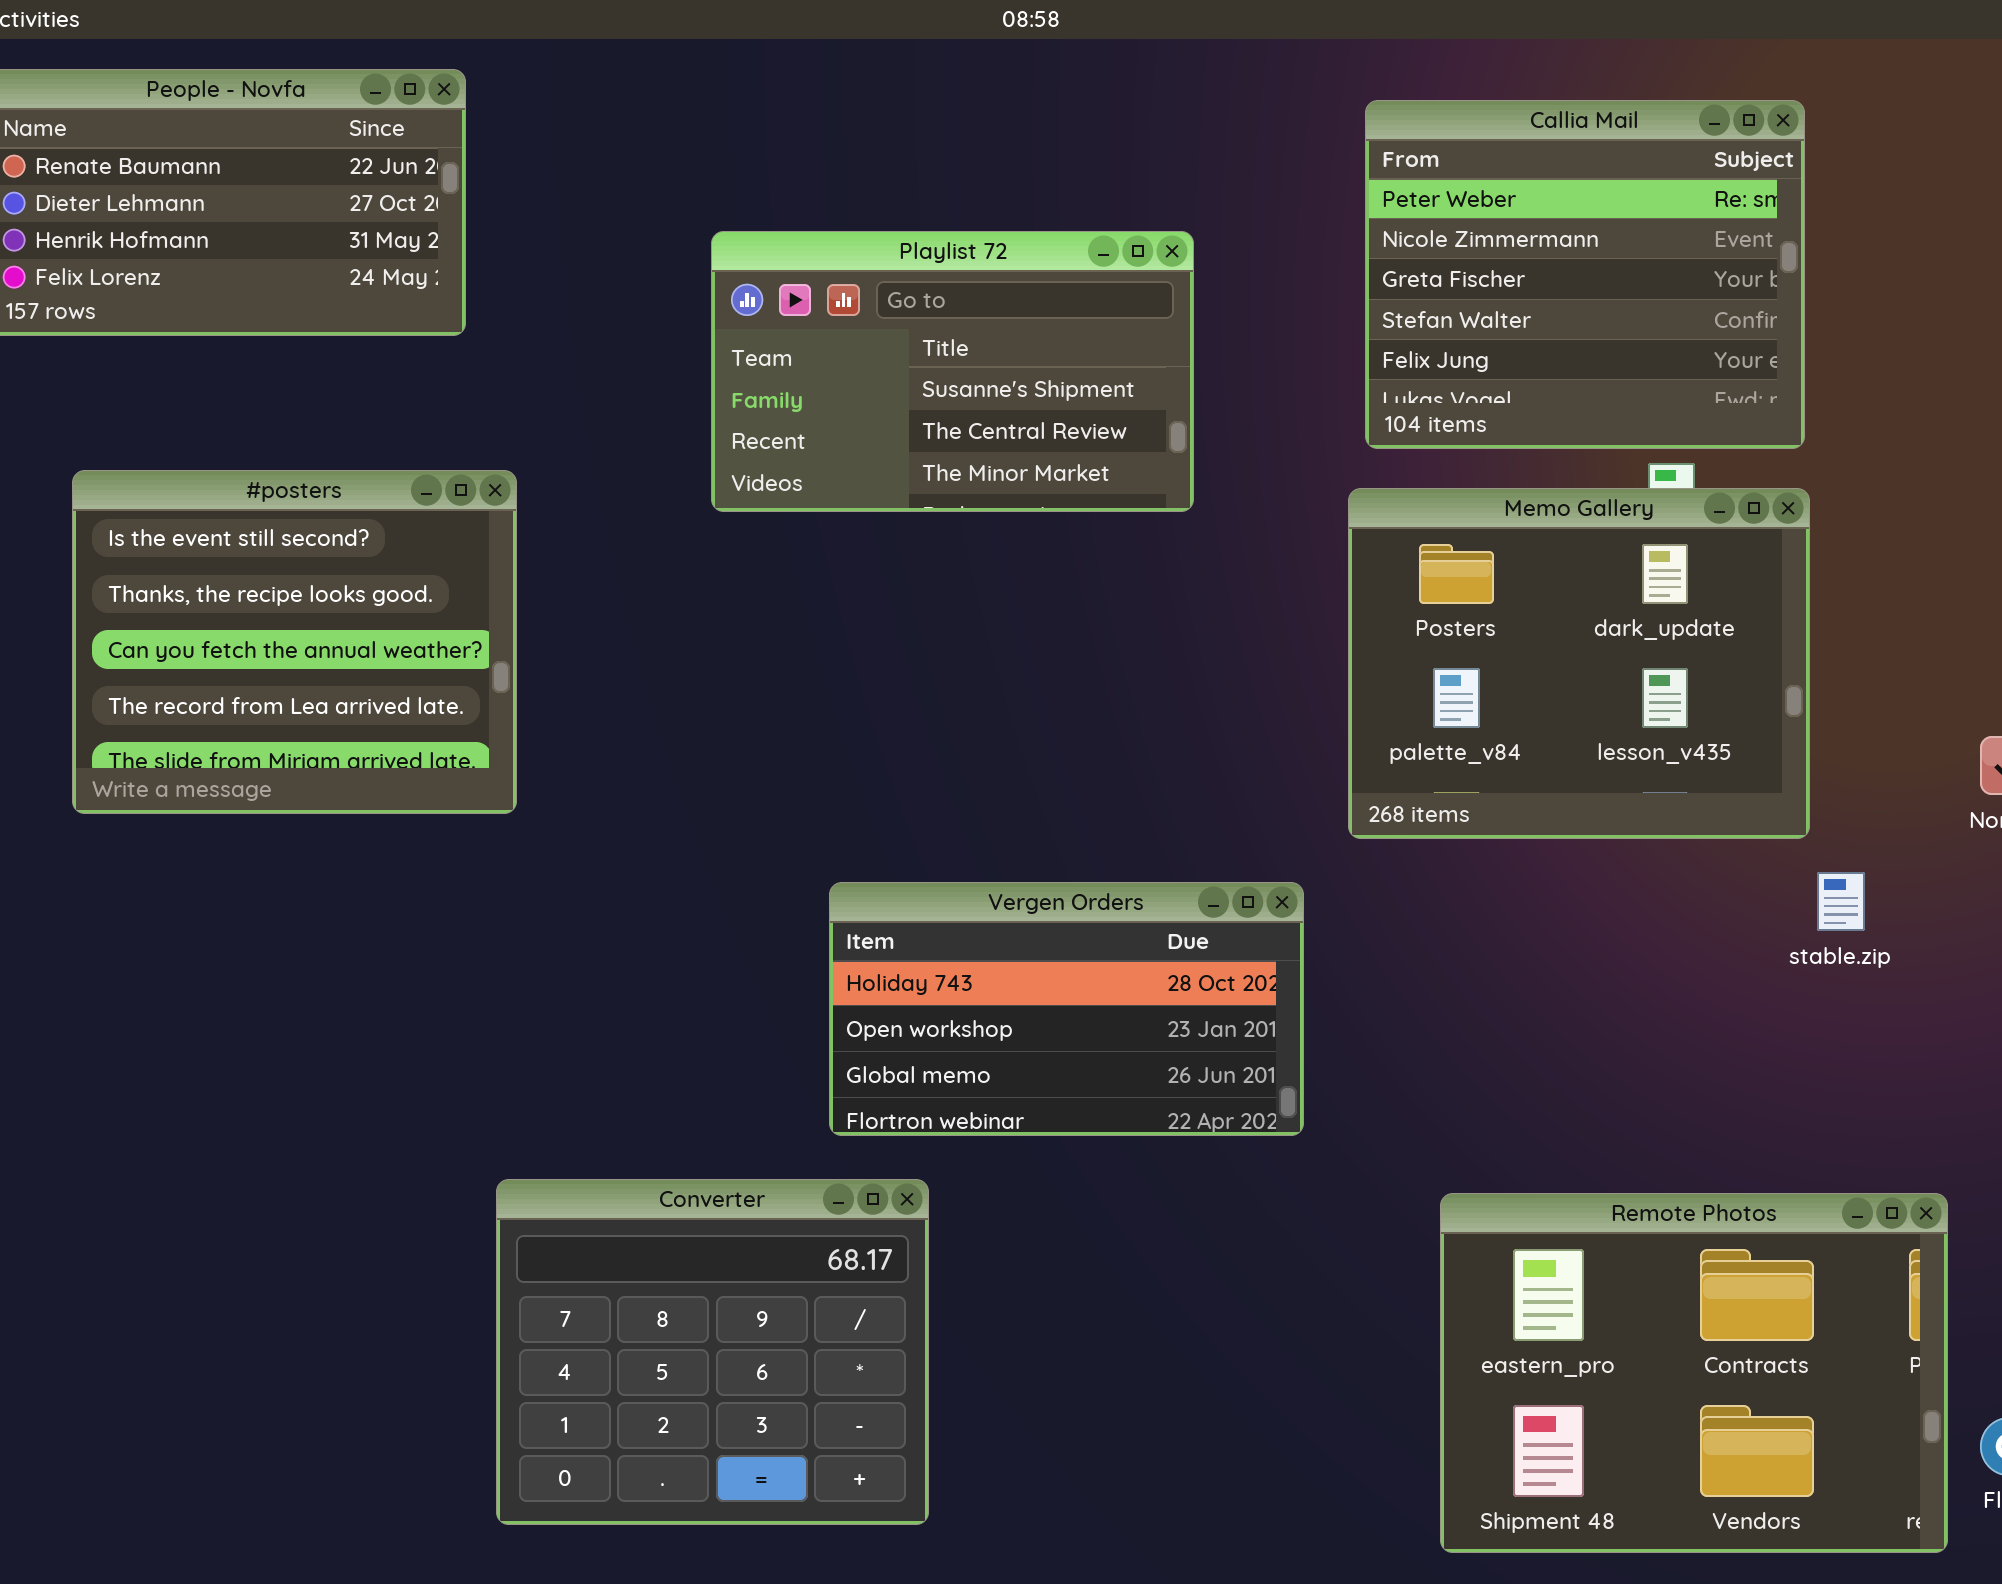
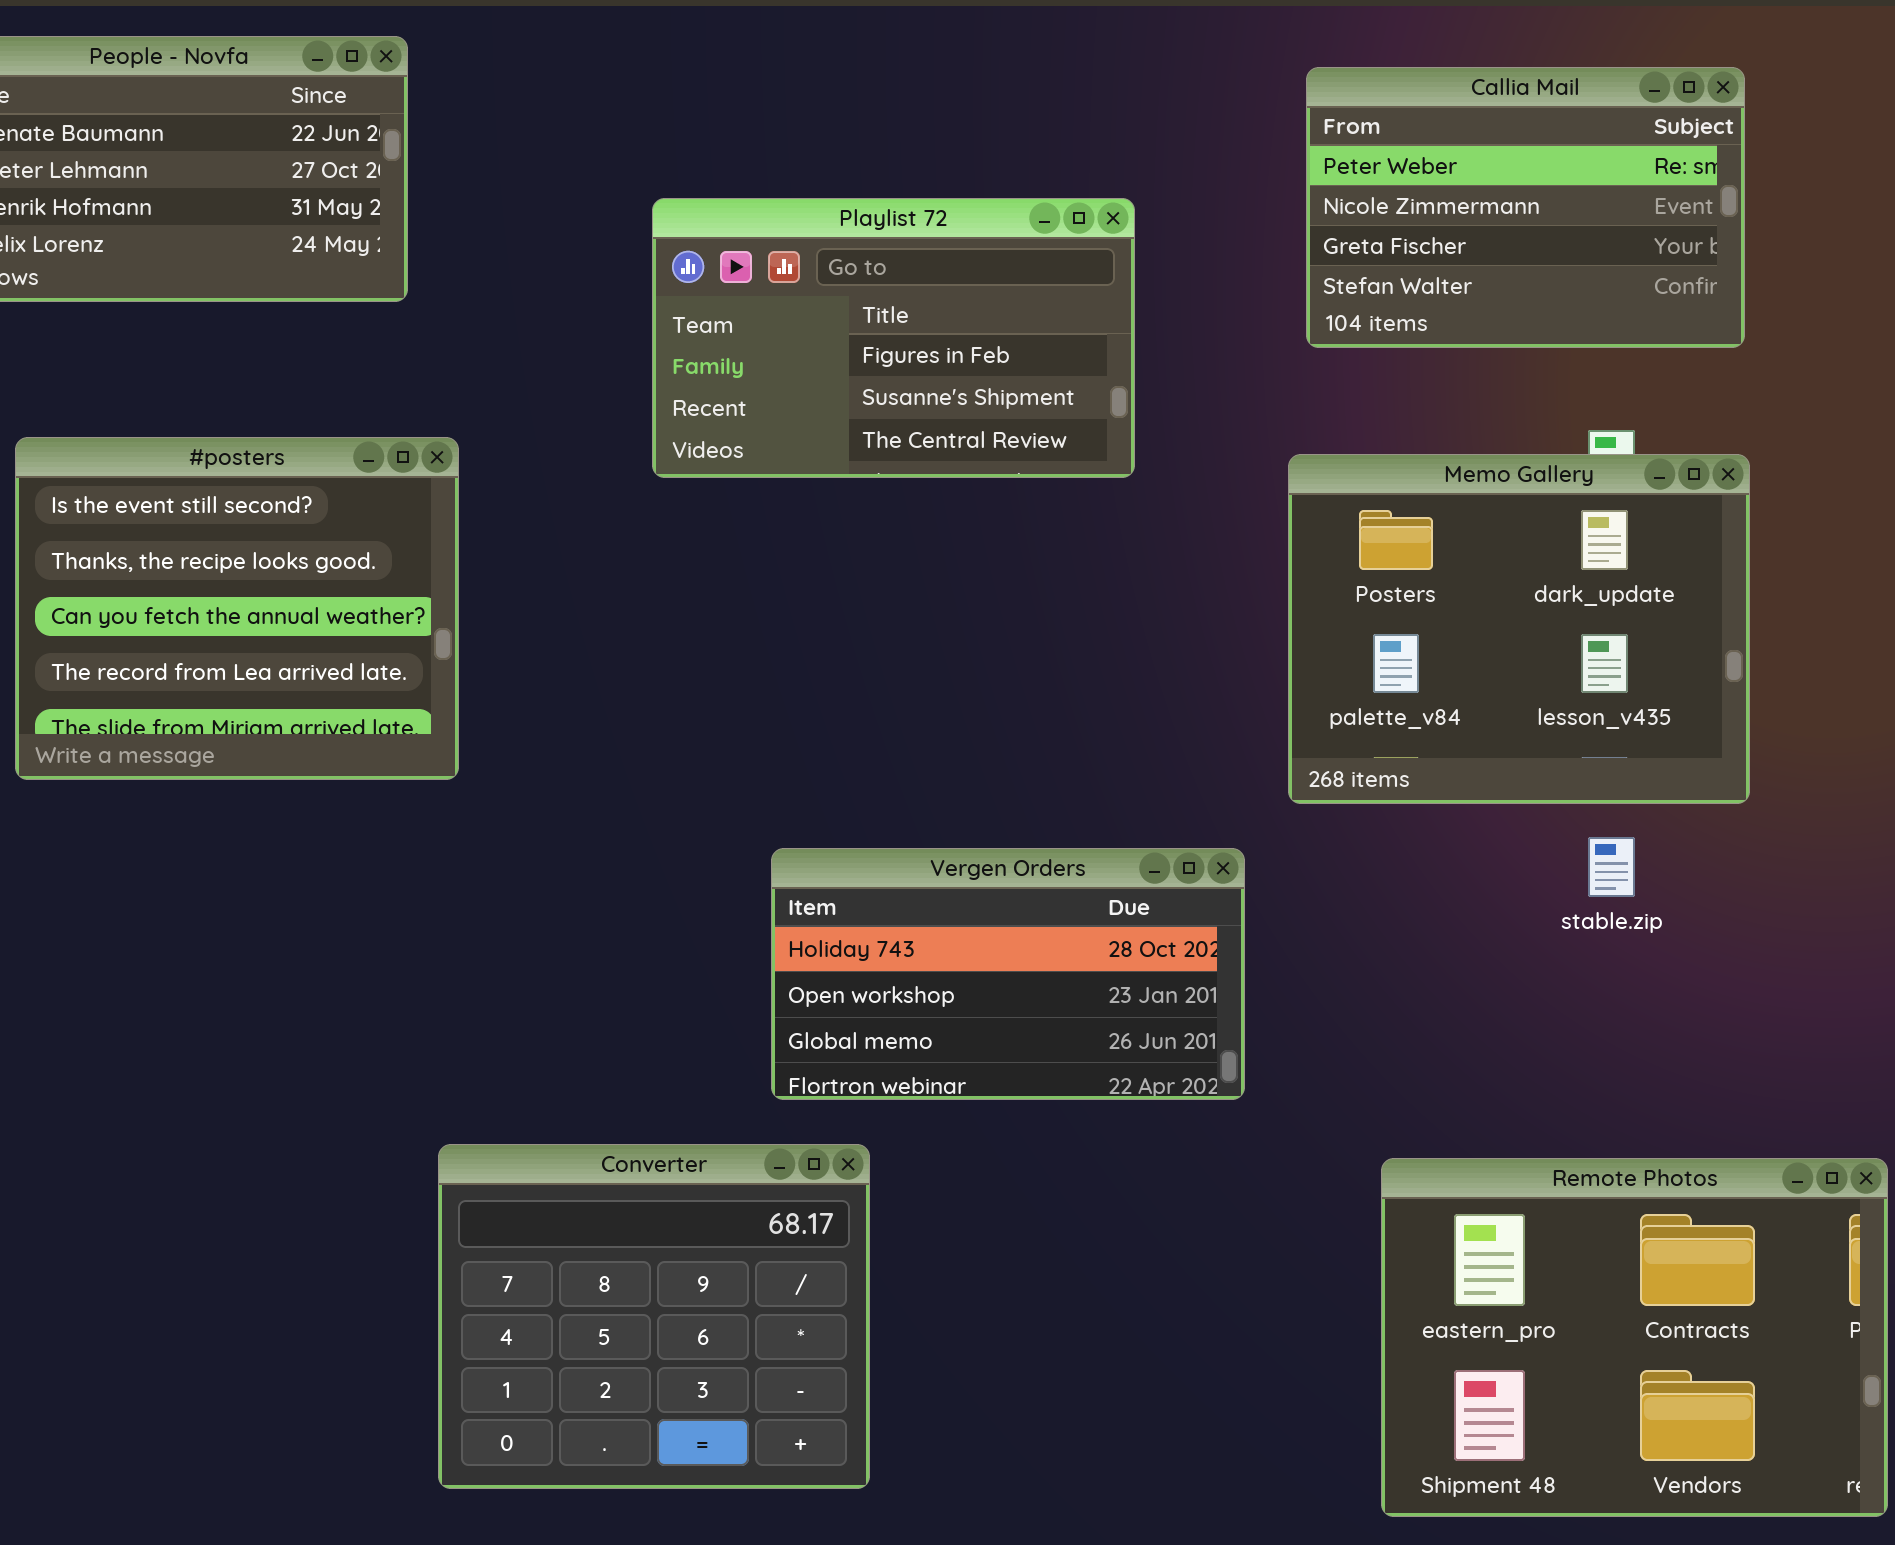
Callia Mail: [1365,100,1805,449] -> [1306,67,1745,348], resized
Playlist 72: [711,231,1194,512] -> [652,198,1135,478], scrolled up 1 row
stable.zip: [1817,872,1865,931] -> [1588,837,1635,897], moved

